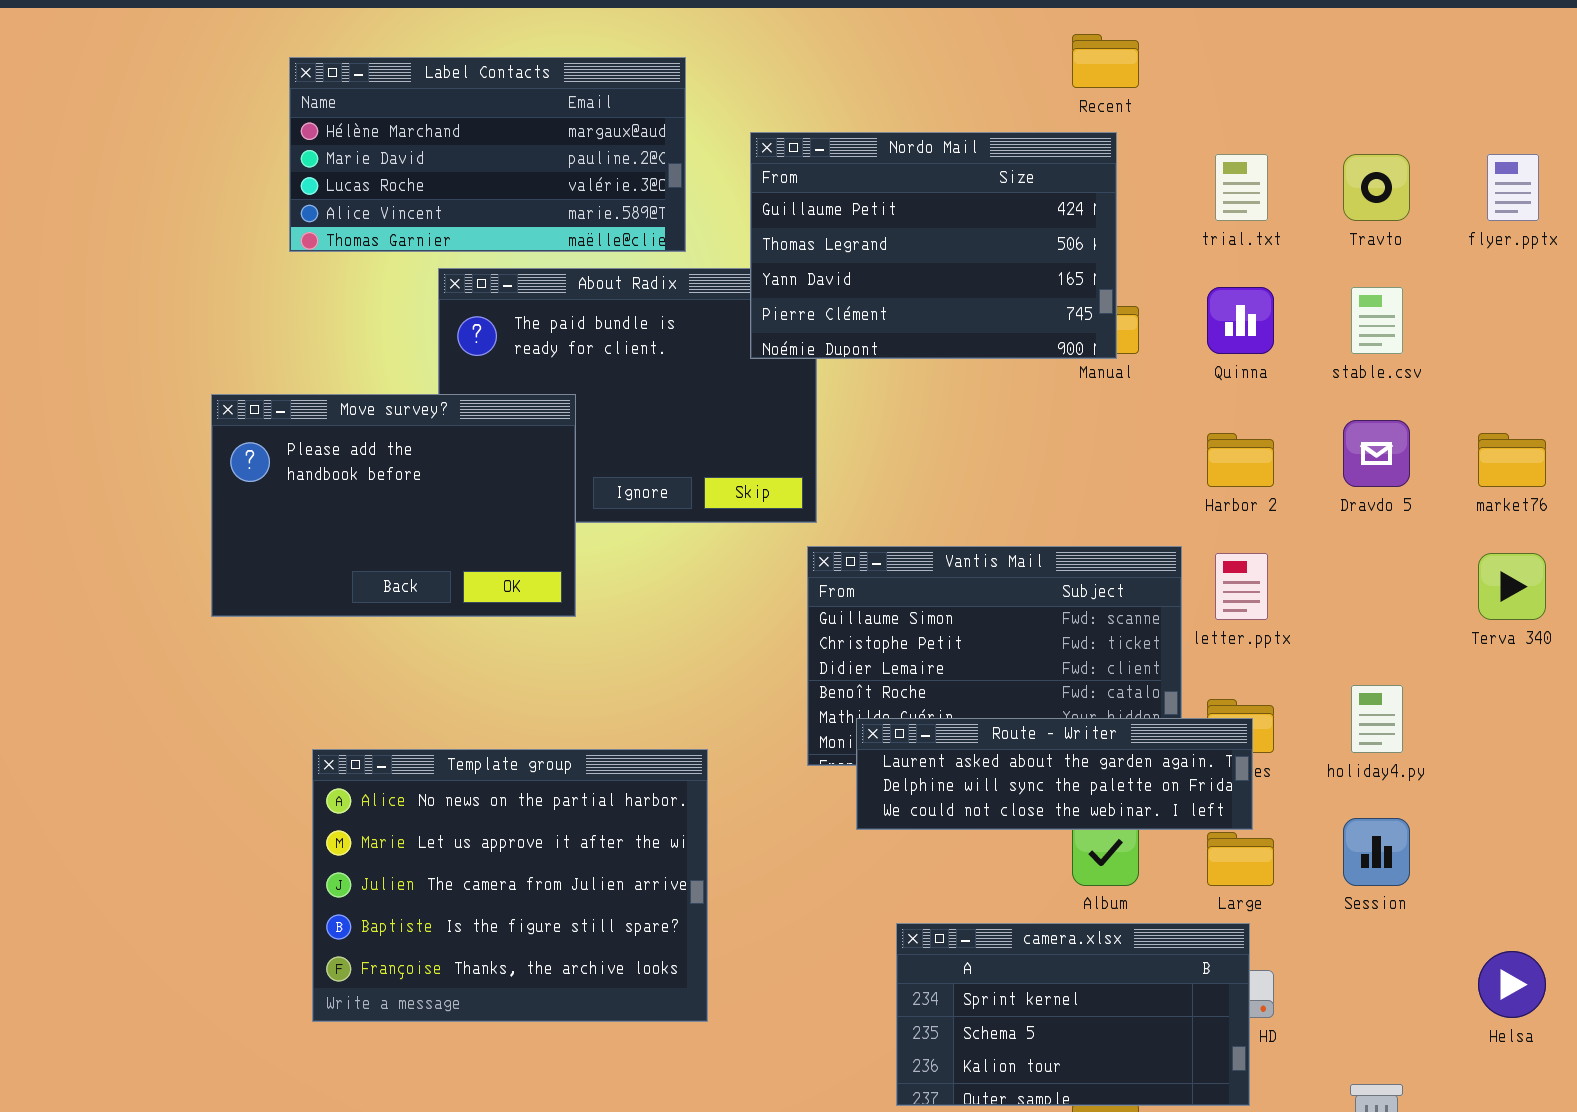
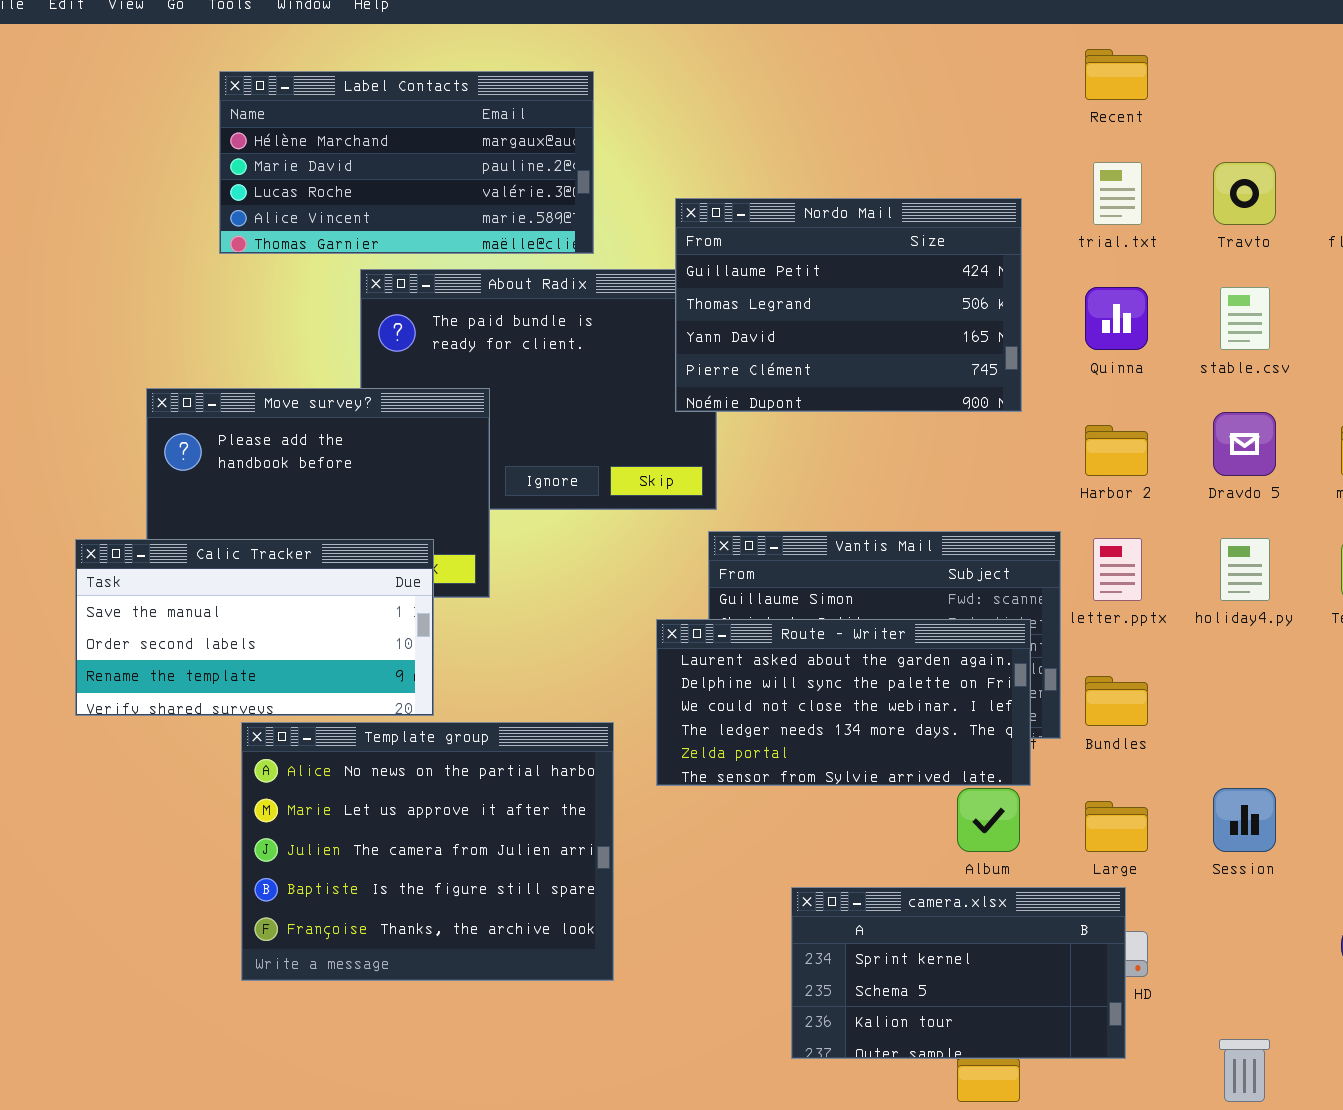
Recent: [1072,34,1139,88] -> [1085,49,1148,100], moved
Nordo Mail: [750,132,1117,359] -> [675,198,1022,412], moved
Calic Tracker: none -> [75,539,434,716], opened
holiday4.py: [1351,685,1403,753] -> [1220,538,1270,601], moved
Route - Writer: [856,718,1253,830] -> [656,619,1031,786], moved, resized

